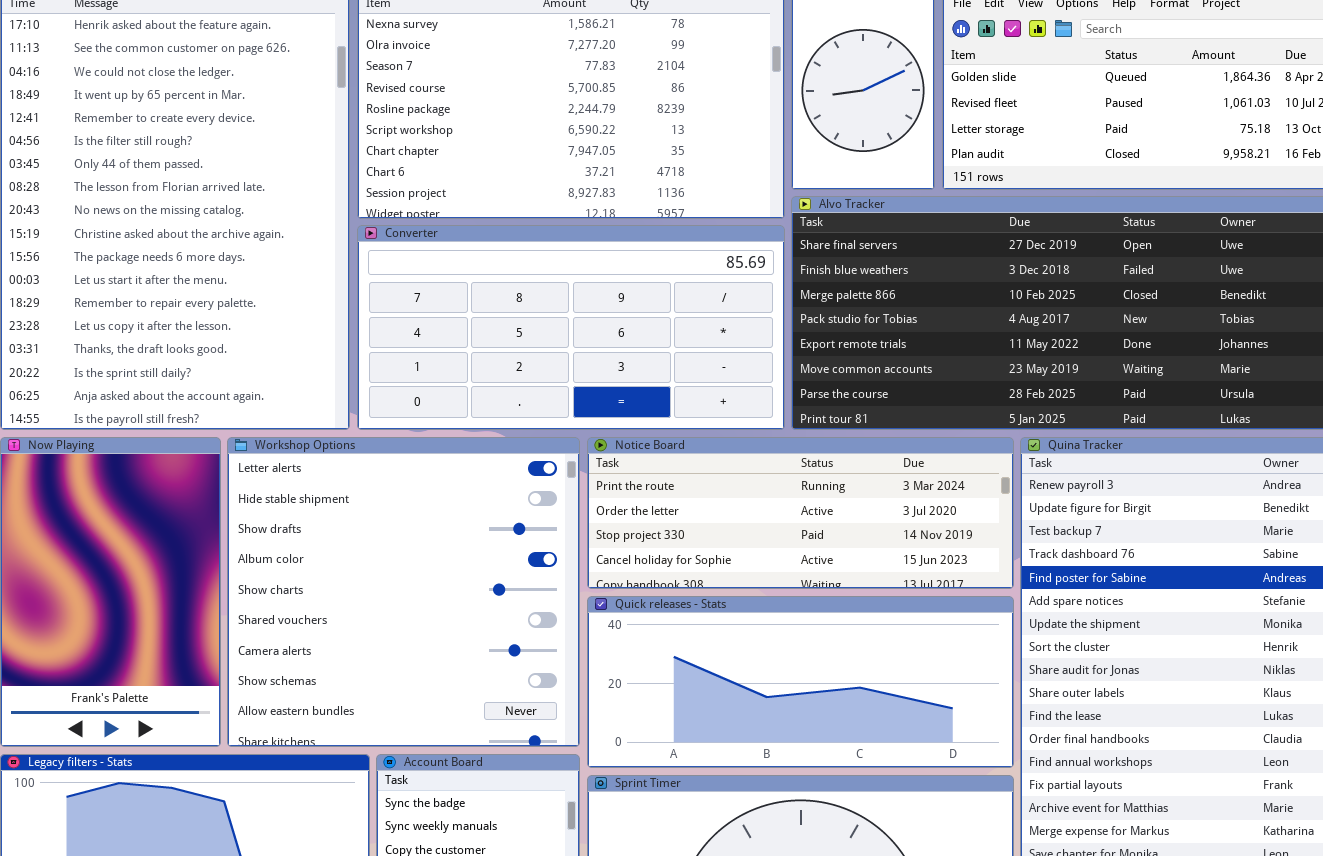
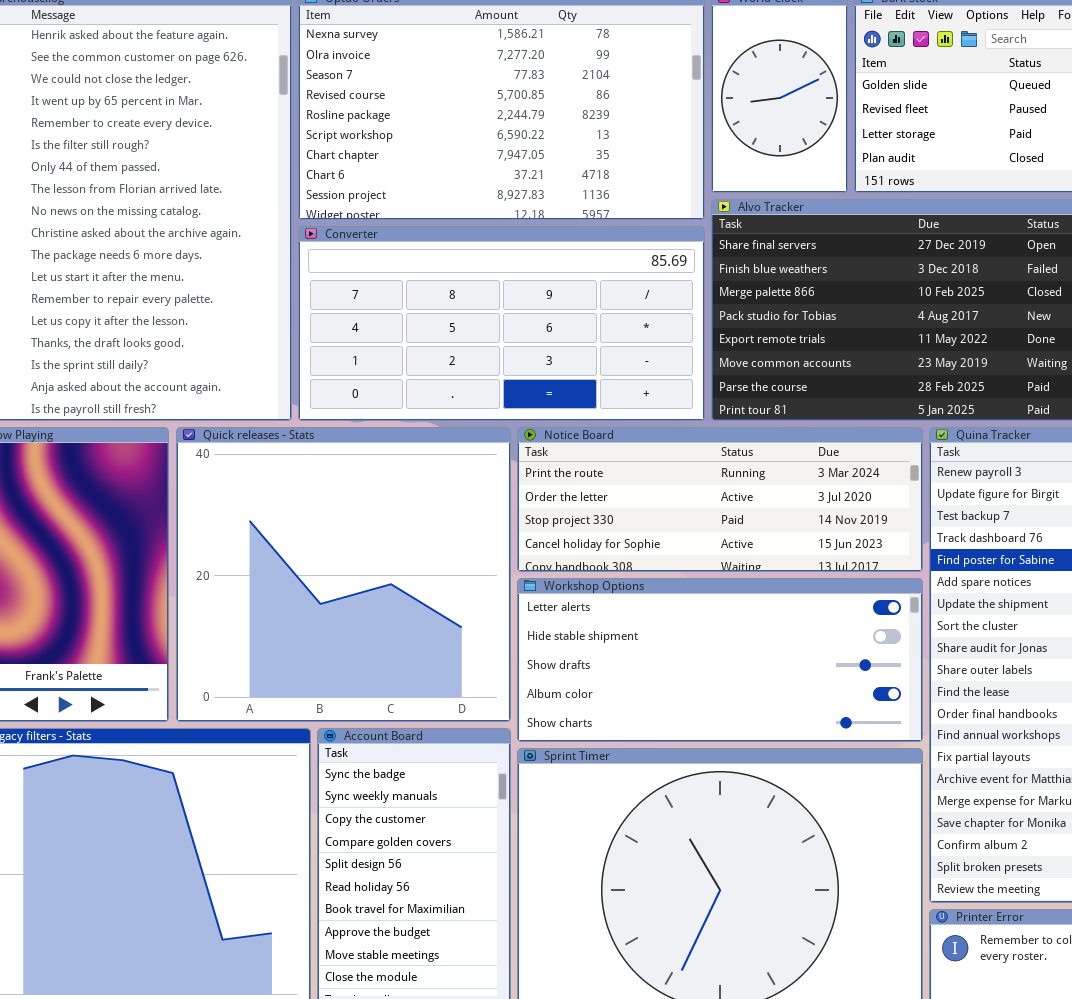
Workshop Options: [227,437,580,747] -> [517,578,923,742], moved, resized
Quick releases - Stats: [587,596,1014,768] -> [176,427,511,722], moved, resized

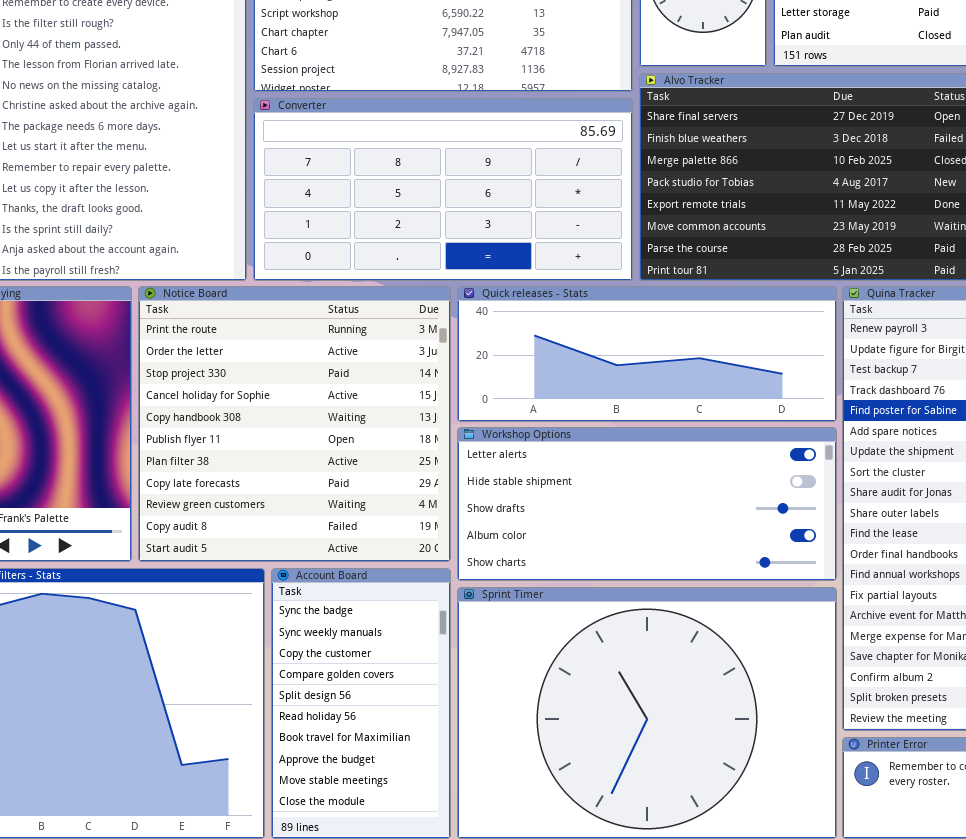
Quick releases - Stats: [176,427,511,722] -> [457,286,837,422], moved, resized
Notice Board: [517,427,923,572] -> [138,286,451,562], moved, resized

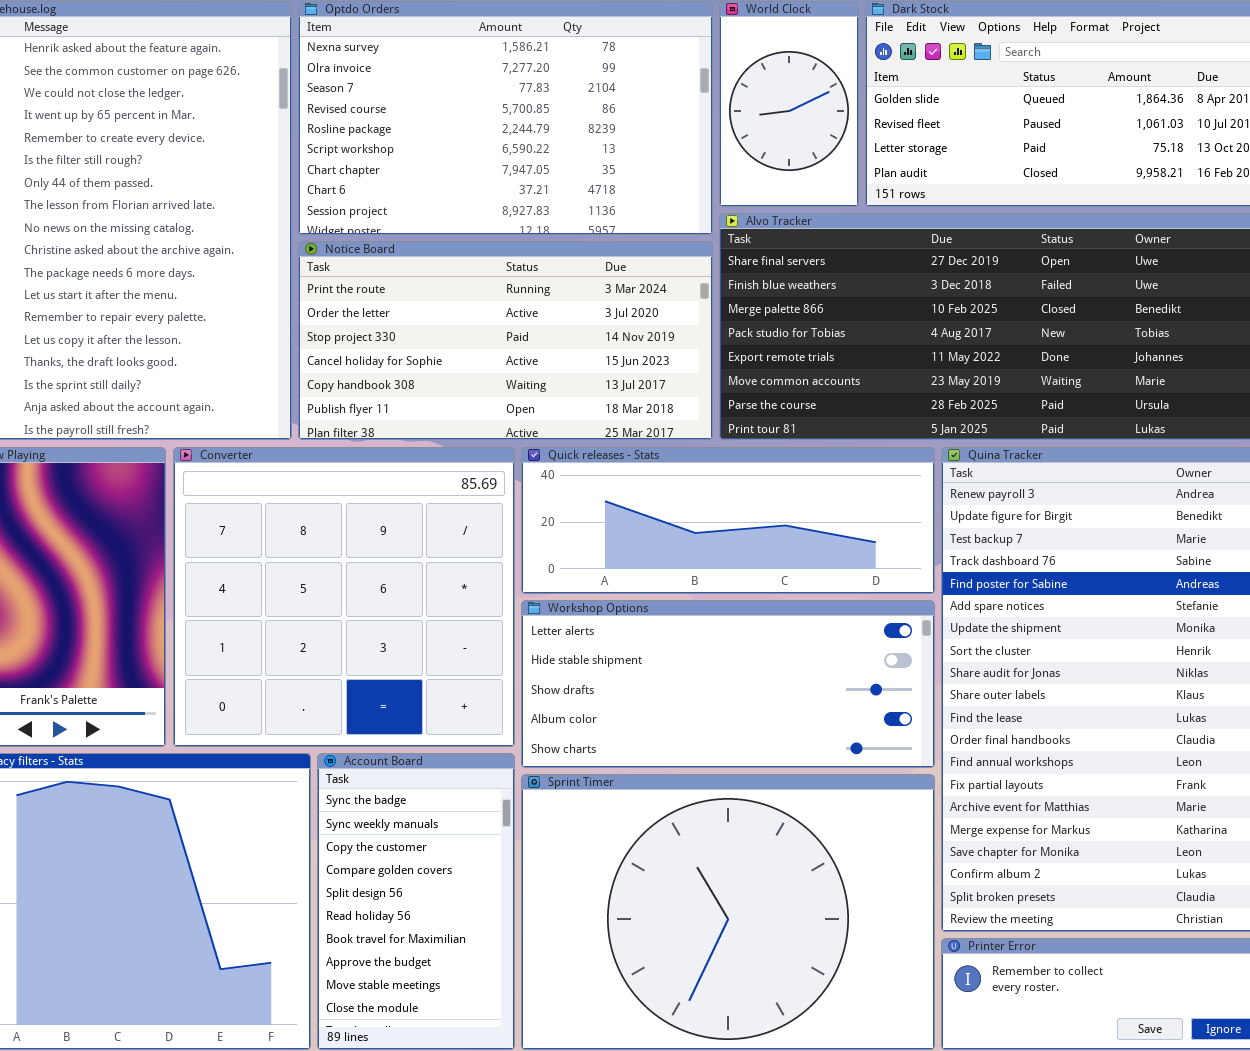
Converter: [253,98,633,281] -> [173,447,515,747], moved, resized
Notice Board: [138,286,451,562] -> [298,241,713,440], moved, resized

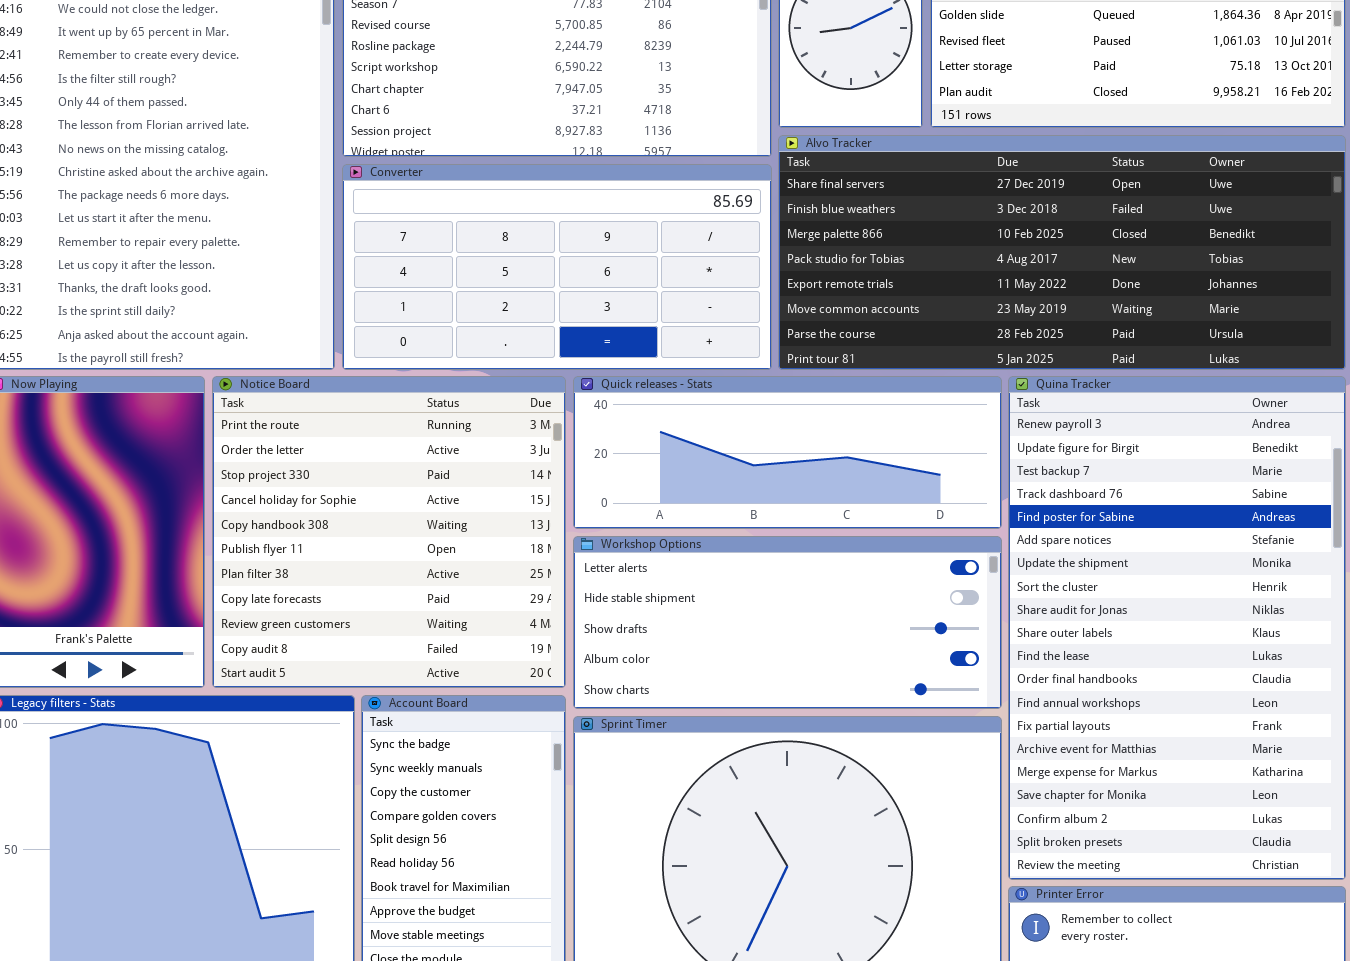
Notice Board: [298,241,713,440] -> [212,376,566,688], moved, resized
Converter: [173,447,515,747] -> [342,164,772,370], moved, resized

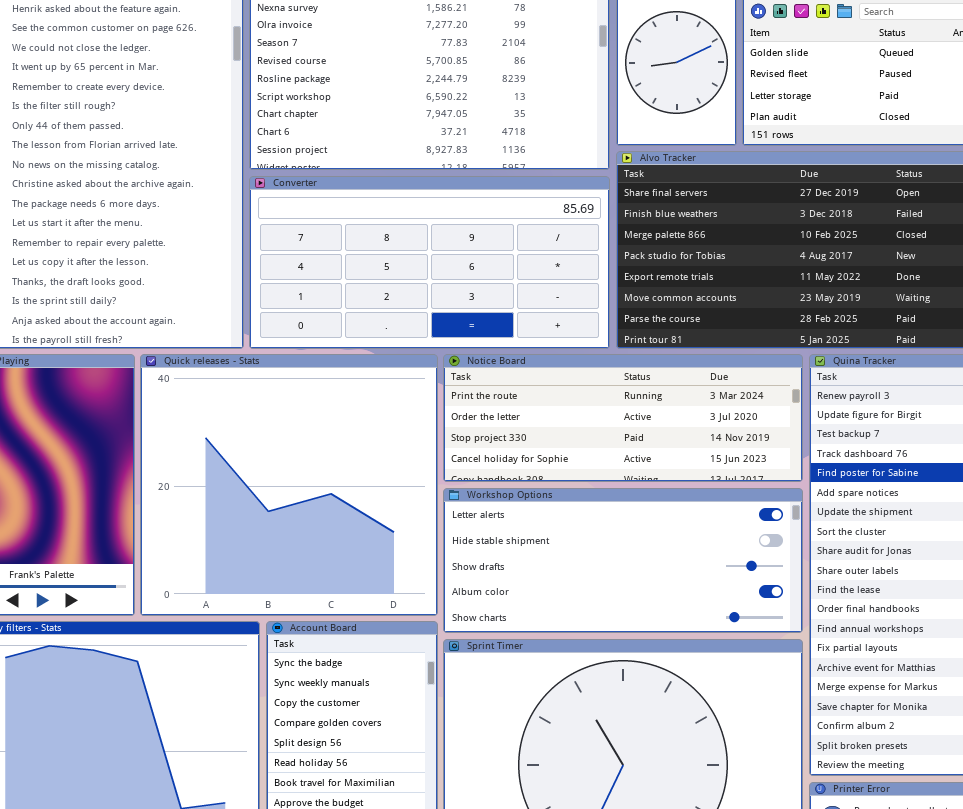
Notice Board: [212,376,566,688] -> [443,354,803,482], moved, resized
Quick releases - Stats: [573,376,1002,529] -> [140,354,438,616], moved, resized

